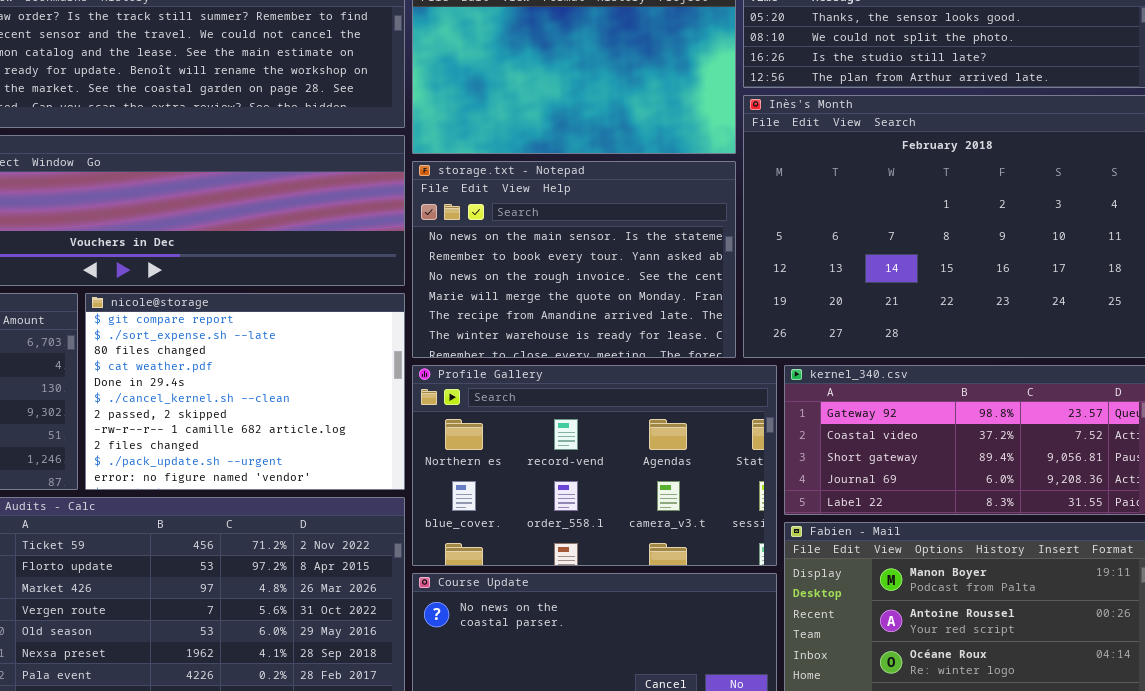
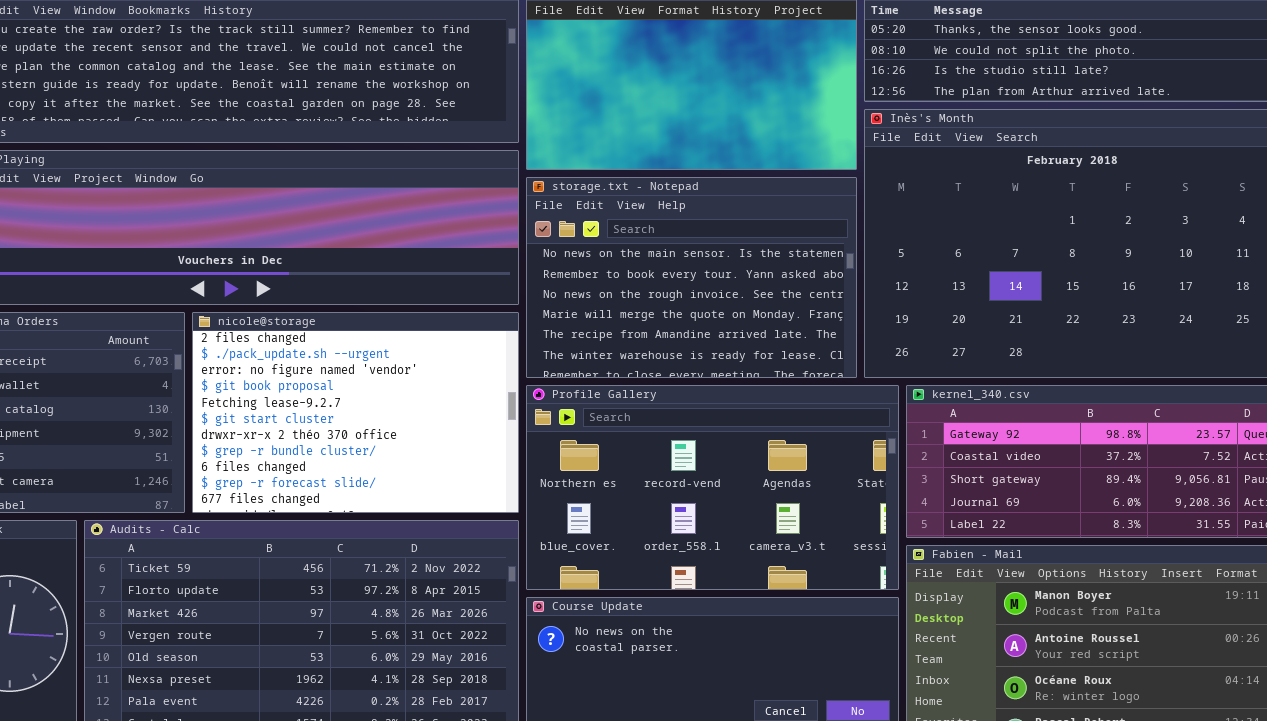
nicole@storage: [85,293,405,490] -> [192,312,519,513], scrolled down 8 rows

